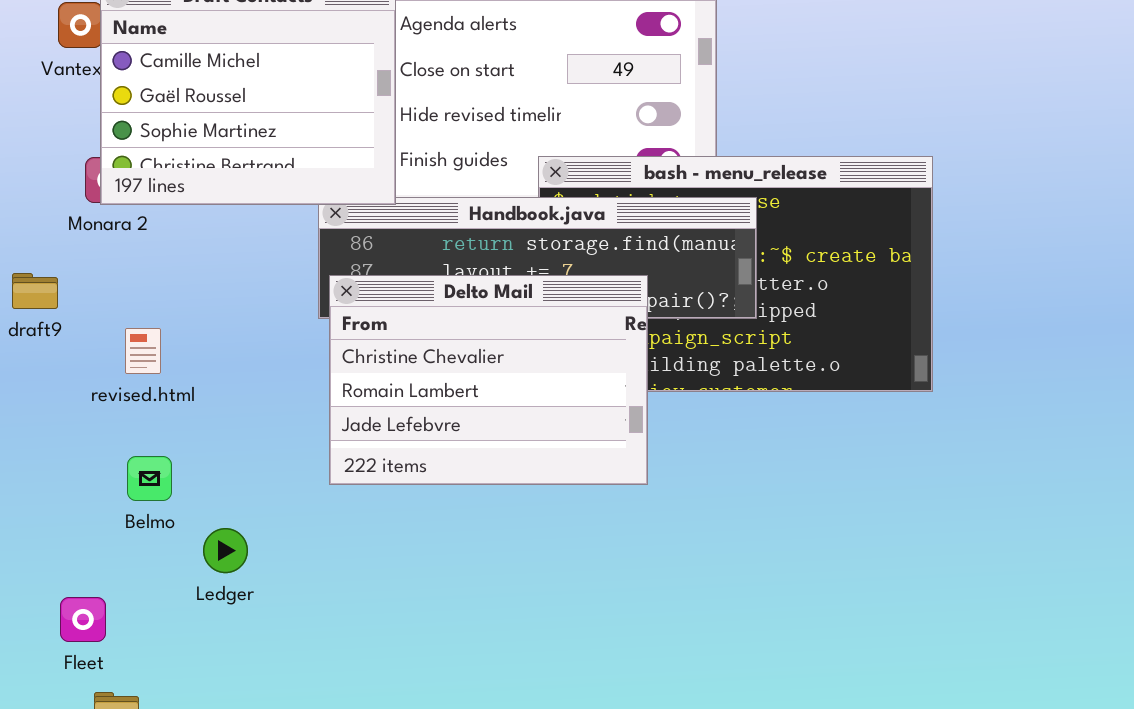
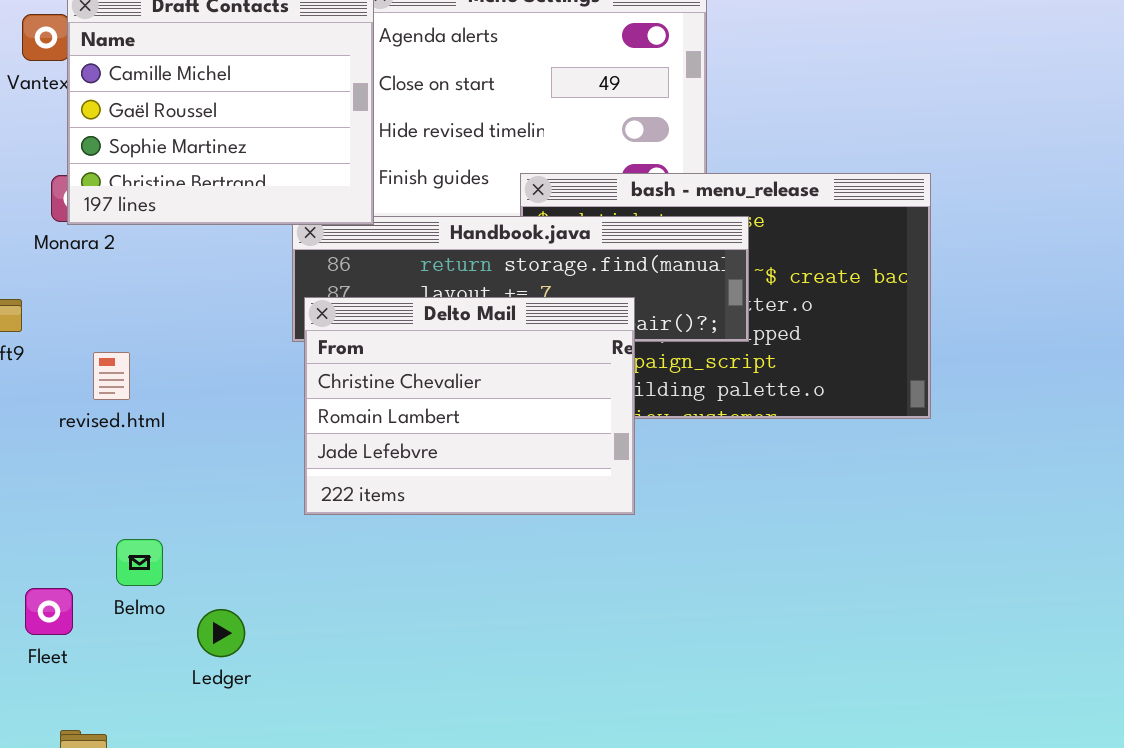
Belmo: [127,456,172,501] -> [116,539,163,586], moved
Ledger: [203,528,248,573] -> [197,609,245,657], moved
Fleet: [60,597,106,642] -> [25,588,73,635], moved

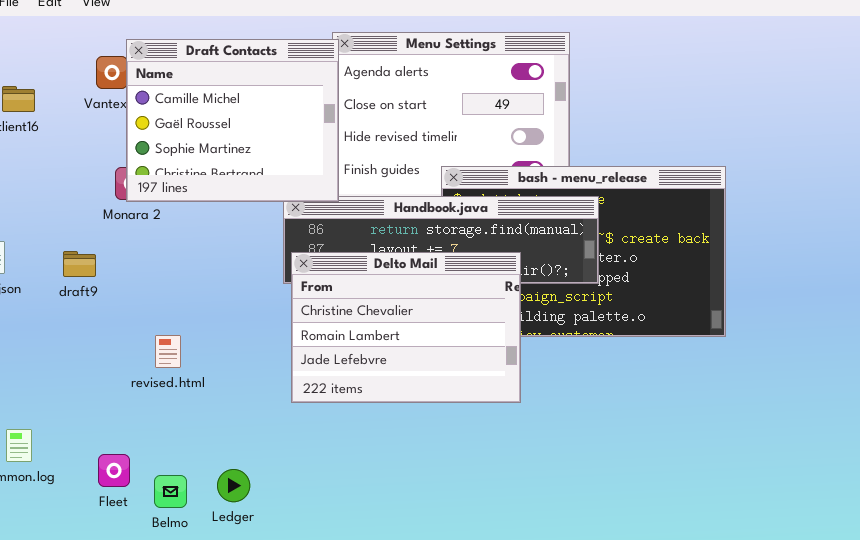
revised.html: [93,352,130,400] -> [155,335,181,368], moved
Belmo: [116,539,163,586] -> [154,475,187,508], moved

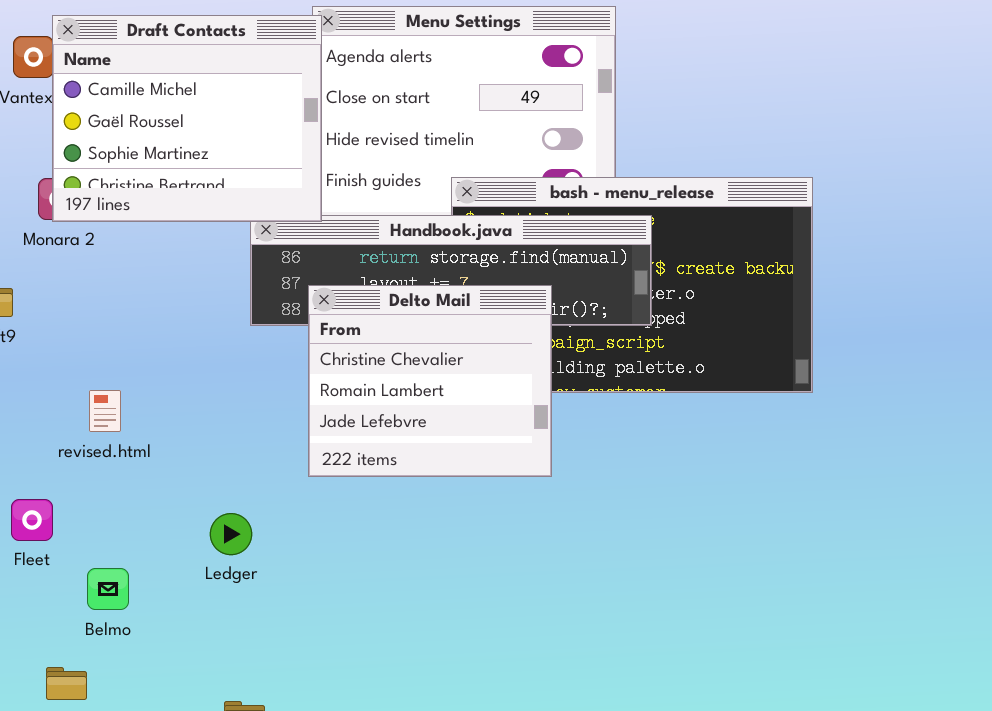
Delto Mail: [291,252,521,403] -> [308,285,552,477], resized
Fleet: [98,454,130,487] -> [11,499,53,541], moved
Ledger: [217,469,250,502] -> [210,513,252,555], moved

